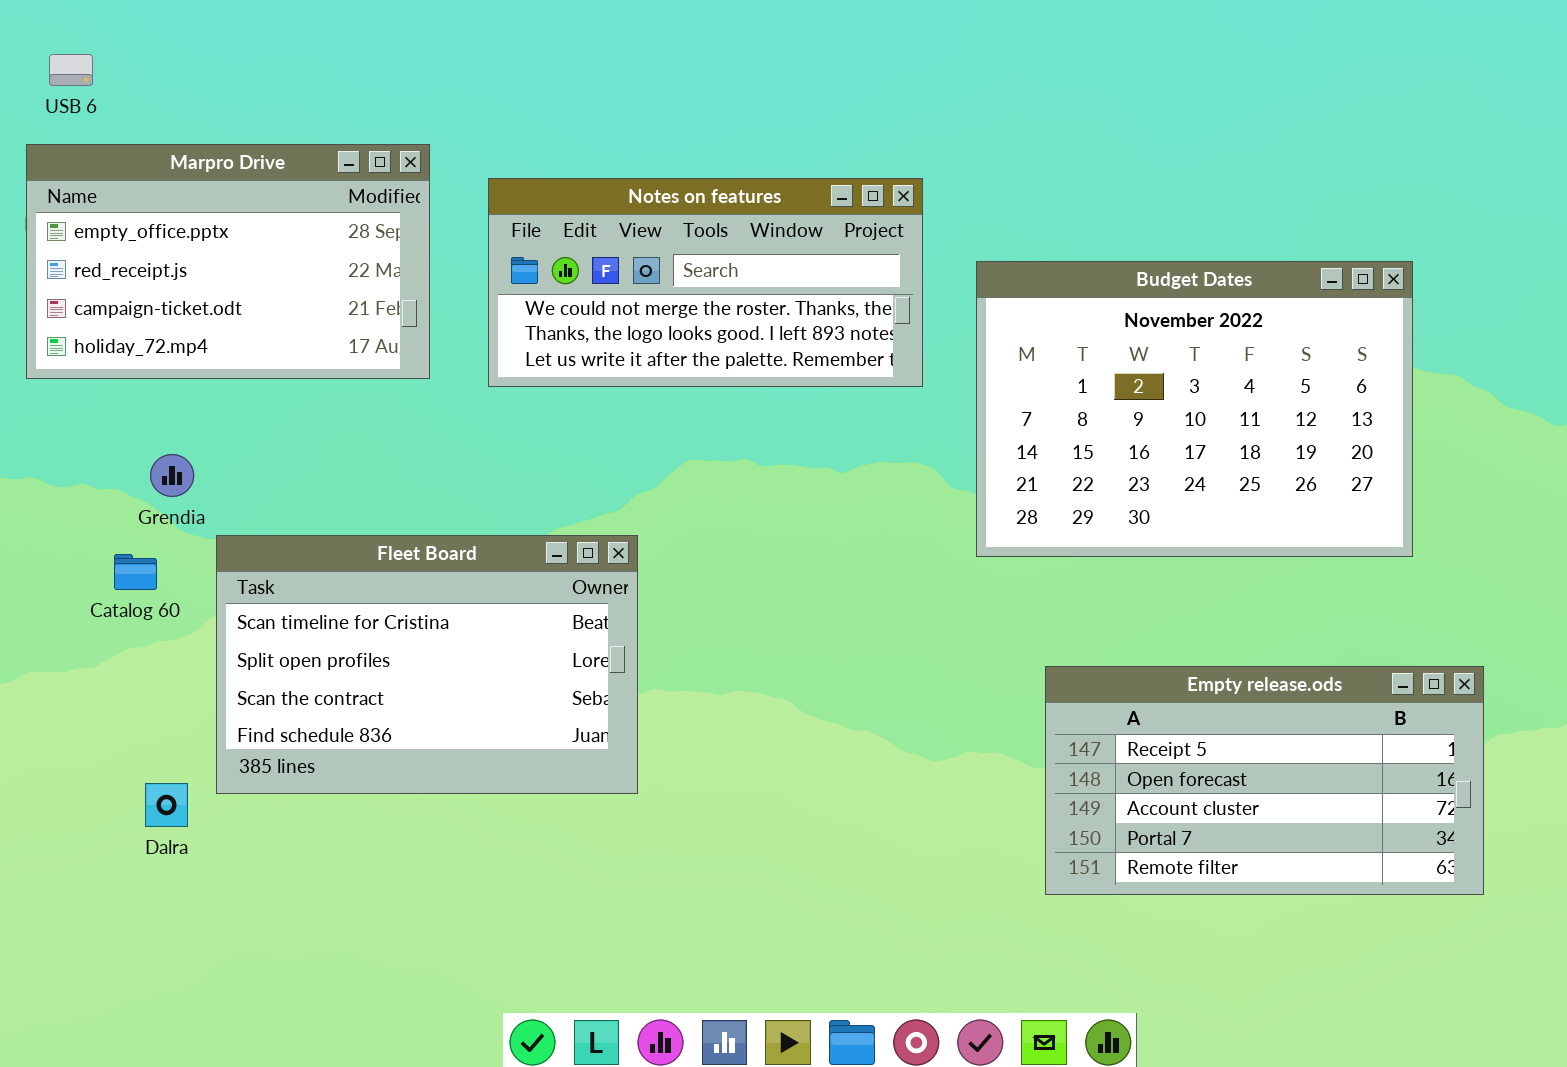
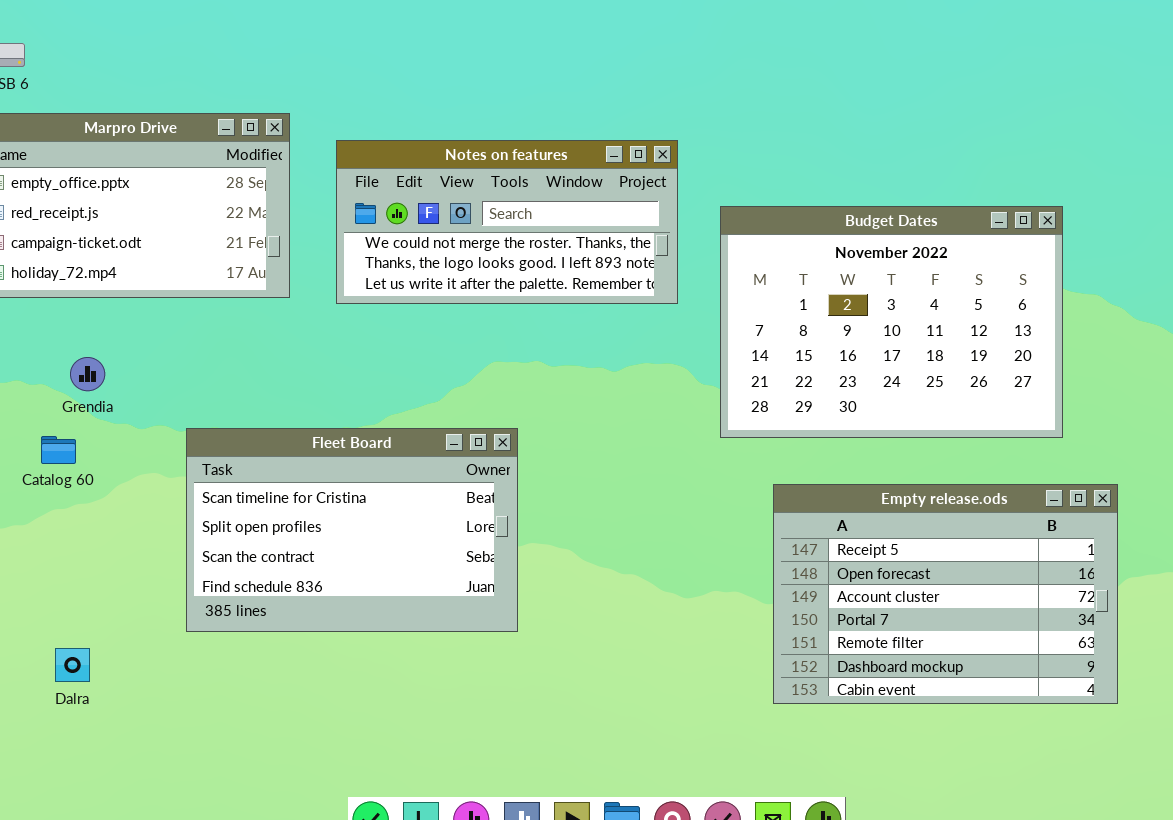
Fleet Board: [216,535,638,794] -> [186,428,518,632], moved
Empty release.ods: [1045,666,1484,895] -> [773,484,1118,704], resized
Dalra: [145,783,188,827] -> [55,648,90,682], moved

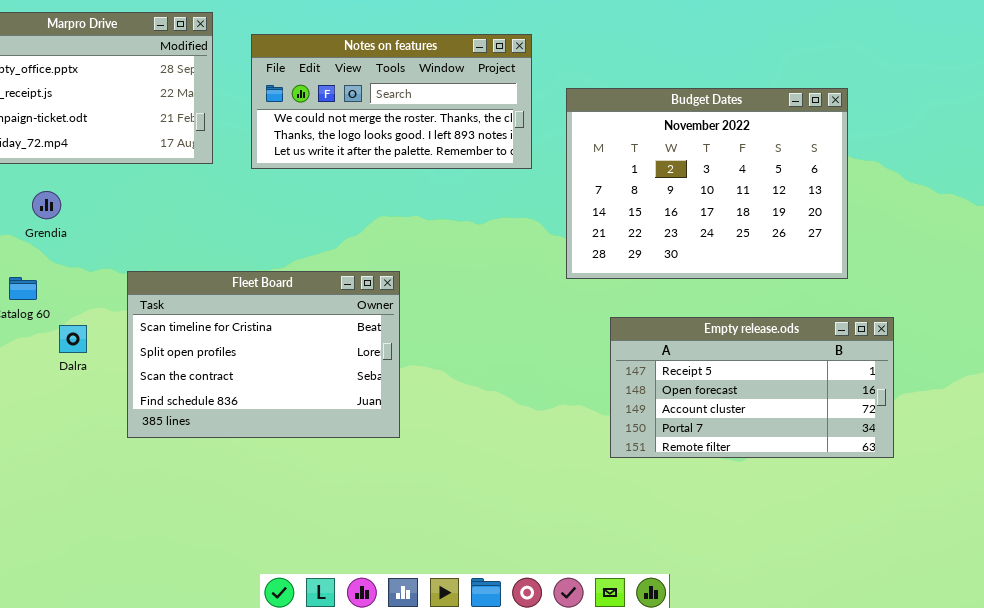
Grendia: [70,357,105,391] -> [32,191,61,219], moved
Empty release.ods: [773,484,1118,704] -> [610,317,894,458], resized
Dalra: [55,648,90,682] -> [59,325,87,353], moved

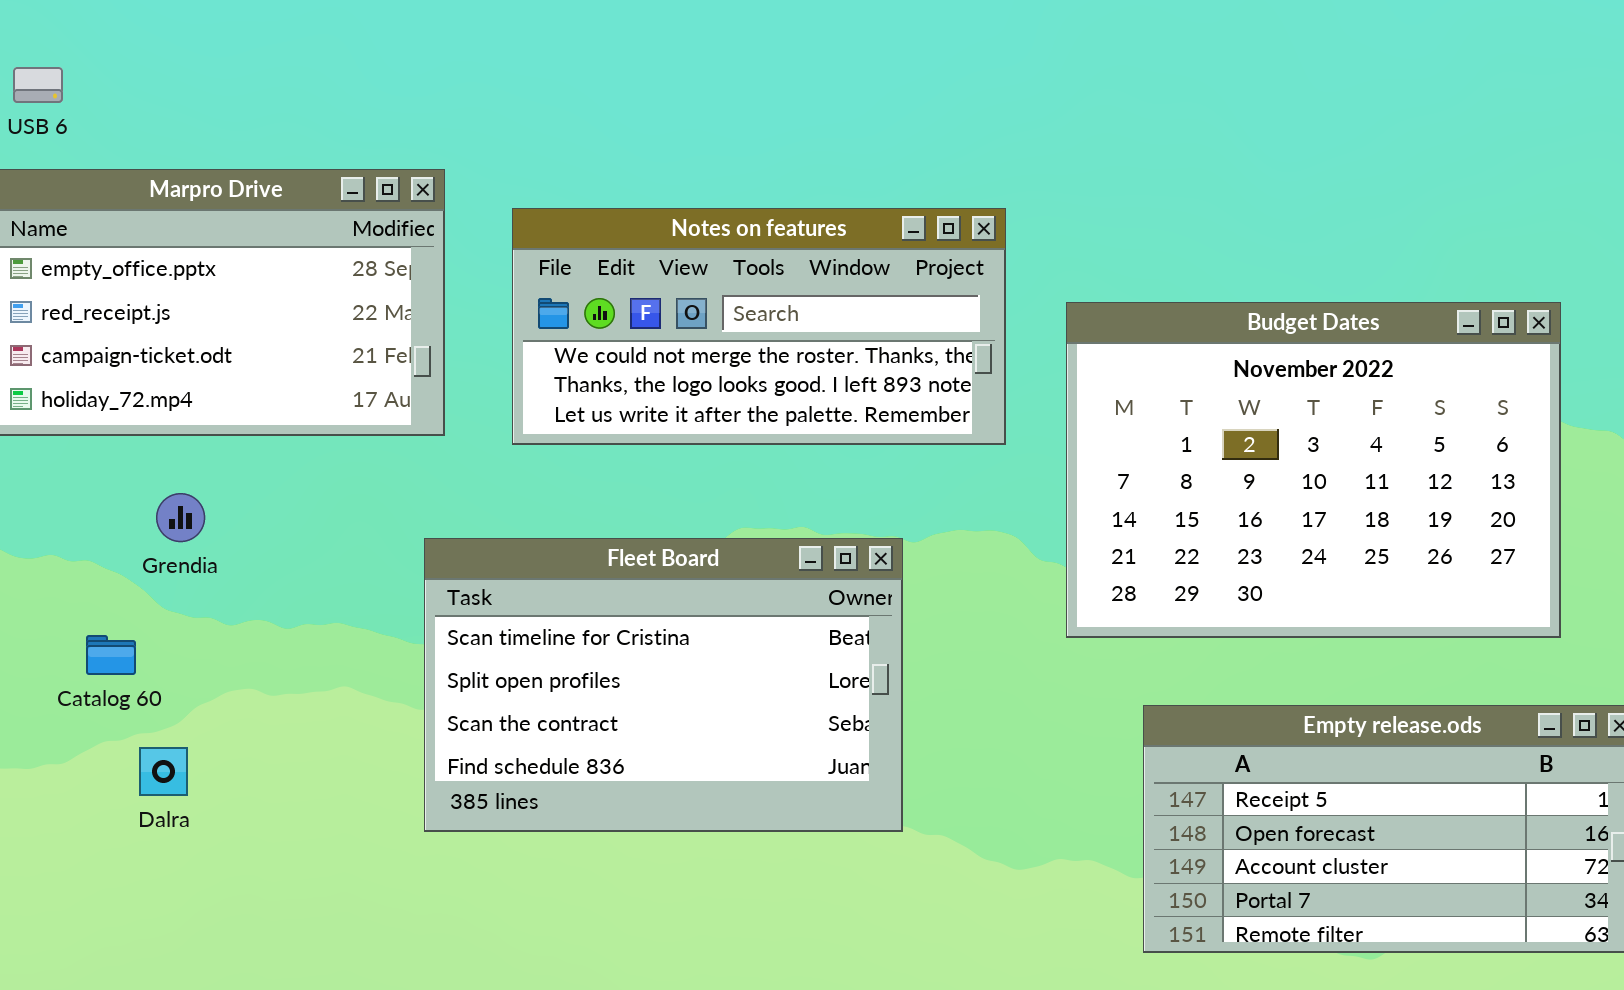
Grendia: [32,191,61,219] -> [156,493,205,542], moved
Fleet Board: [127,271,400,438] -> [424,538,903,832], moved
Dalra: [59,325,87,353] -> [139,747,188,796], moved

